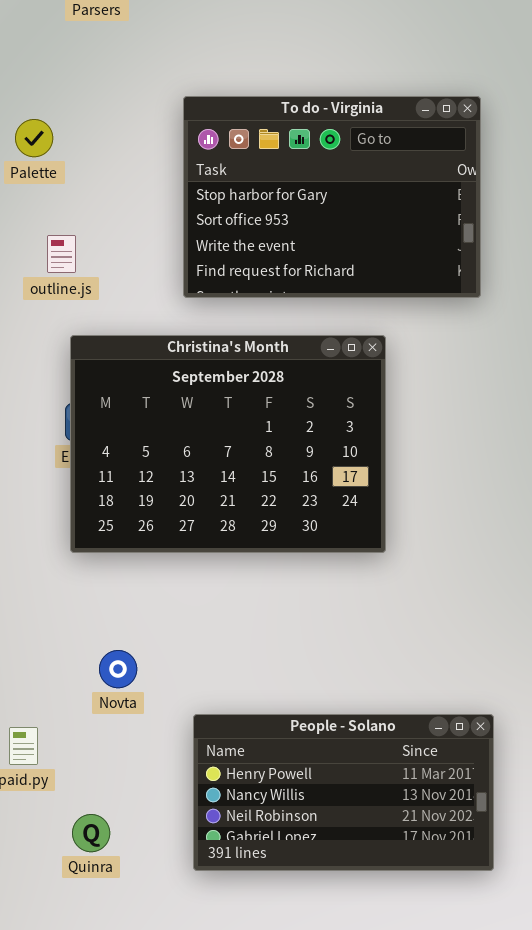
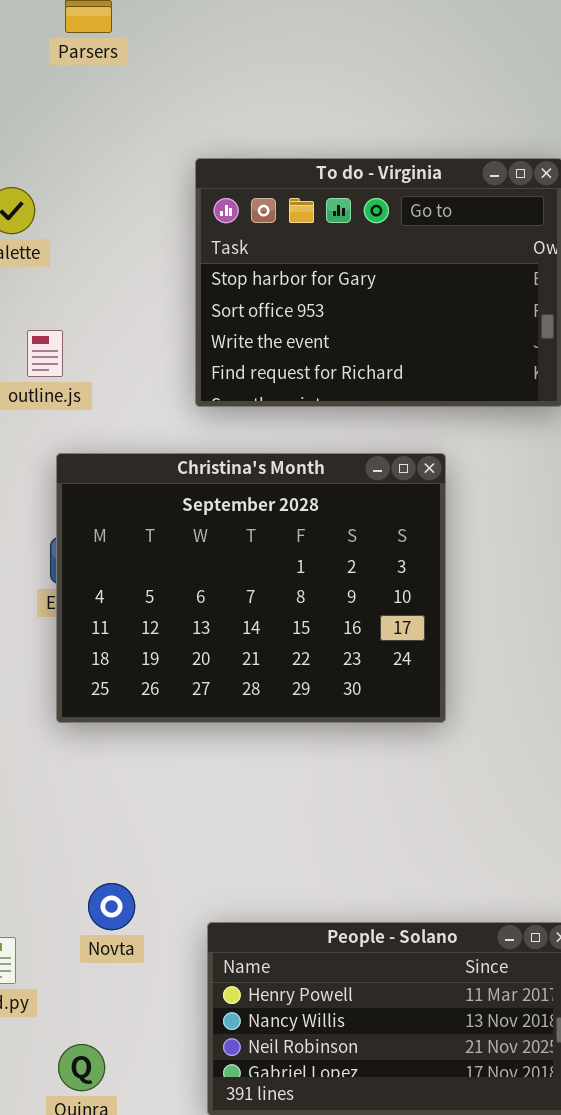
Novta: [99,650,137,688] -> [88,883,135,930], moved

